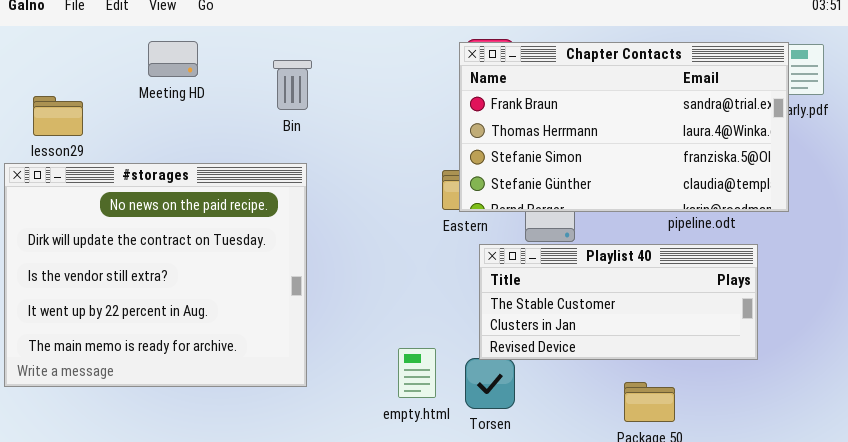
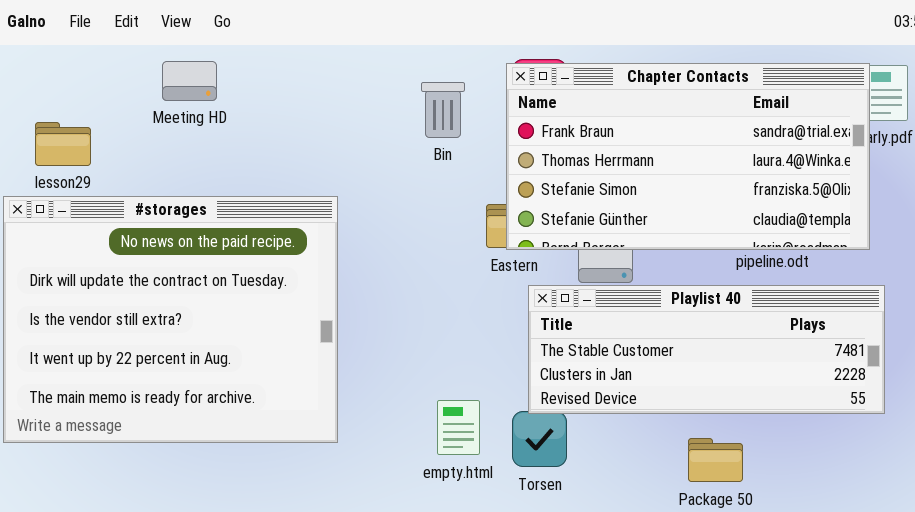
Bin: [273,60,312,110] -> [421,82,465,138], moved
Playlist 40: [479,244,758,360] -> [528,285,885,414], resized

